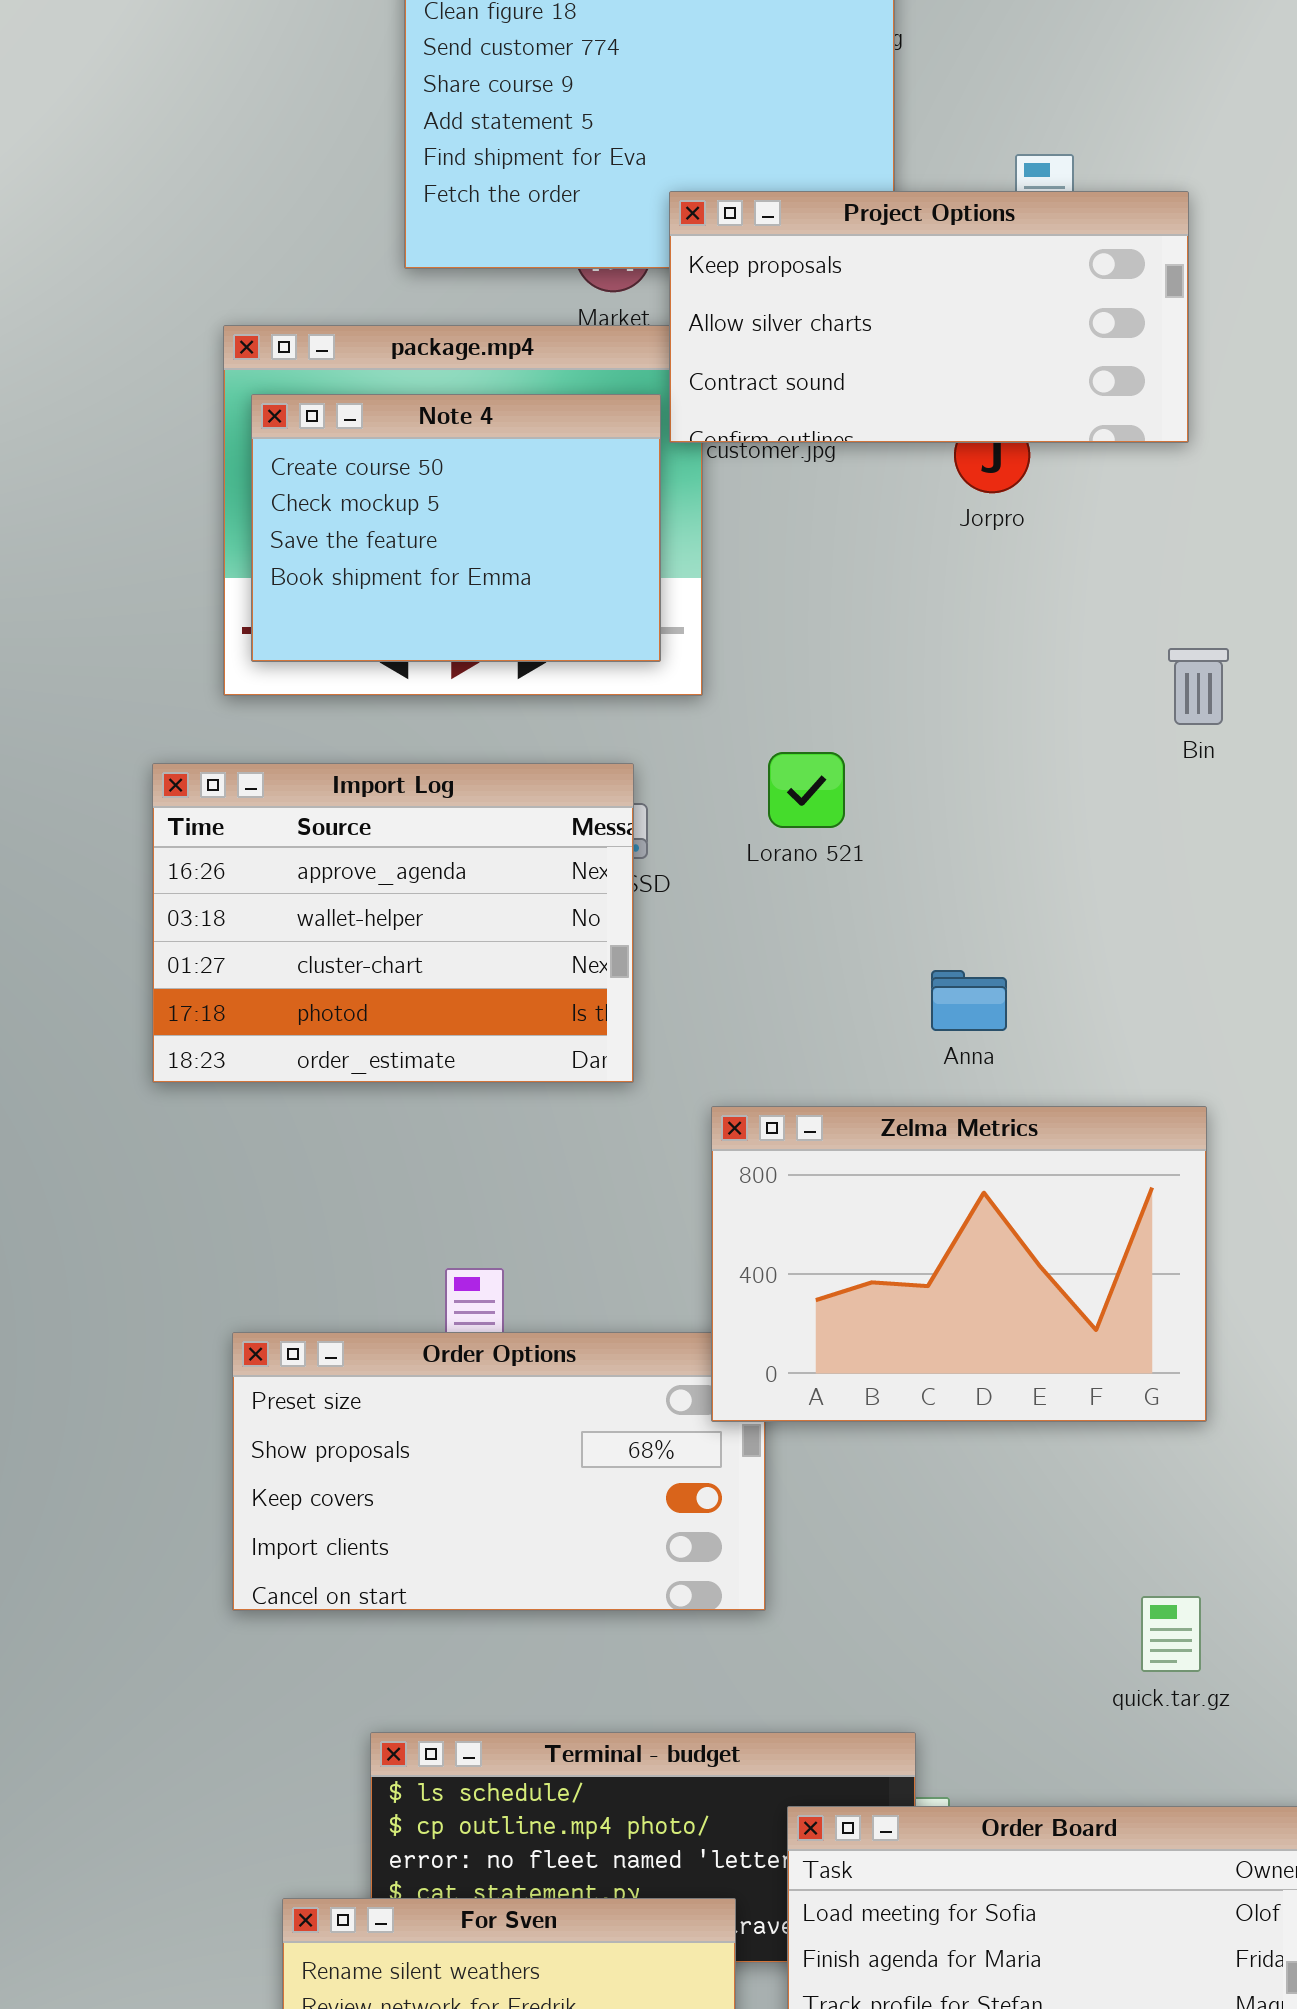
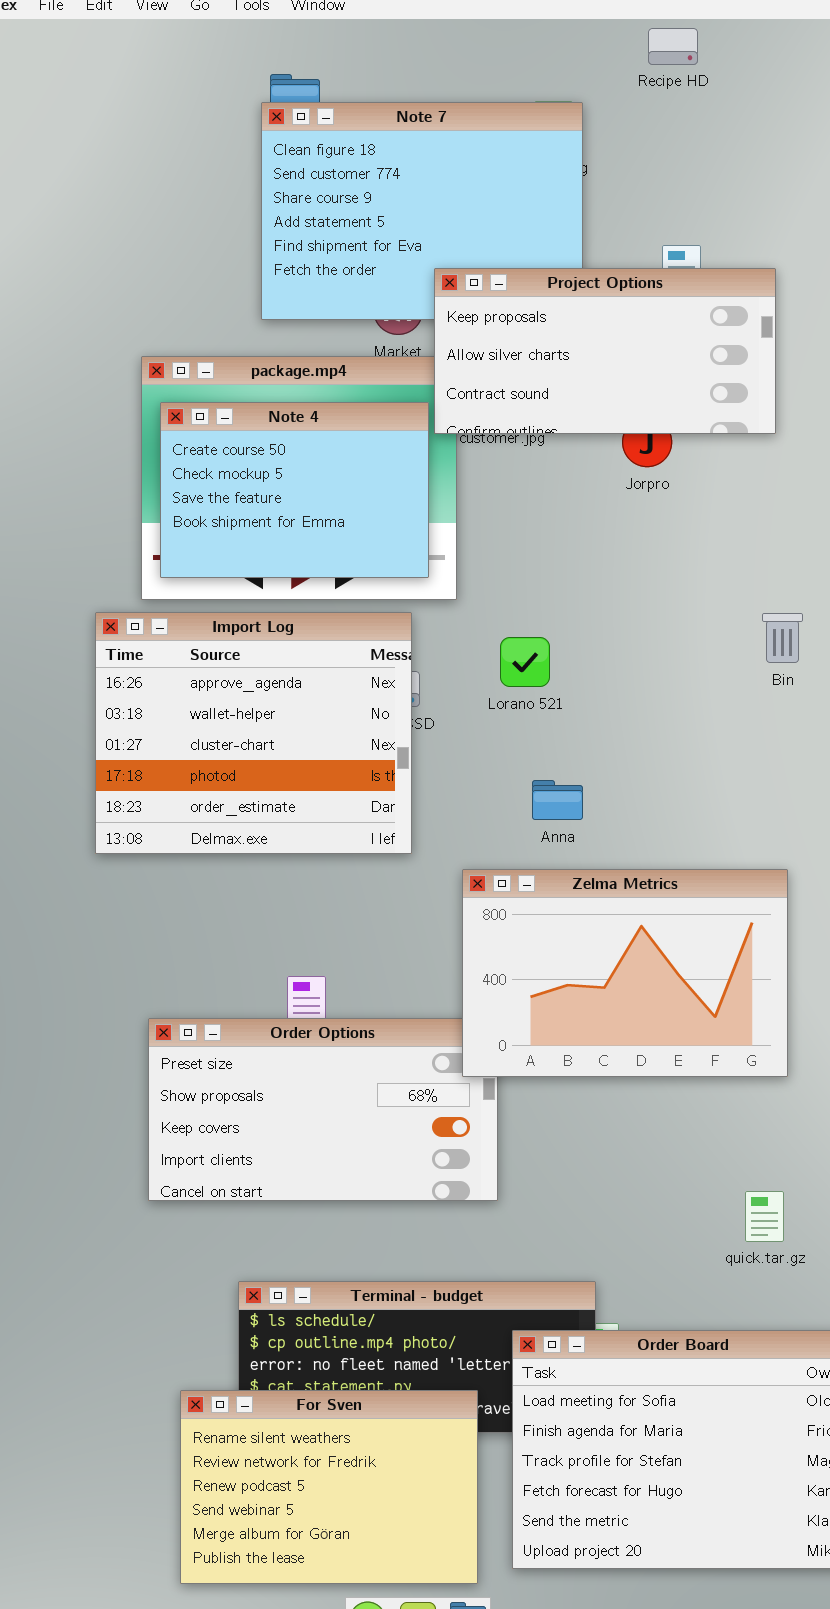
Bin: [1168,648,1229,725] -> [762,613,803,663], moved
Import Log: [152,763,634,1083] -> [95,612,412,854], resized
Anna: [931,970,1007,1031] -> [532,780,583,820], moved

